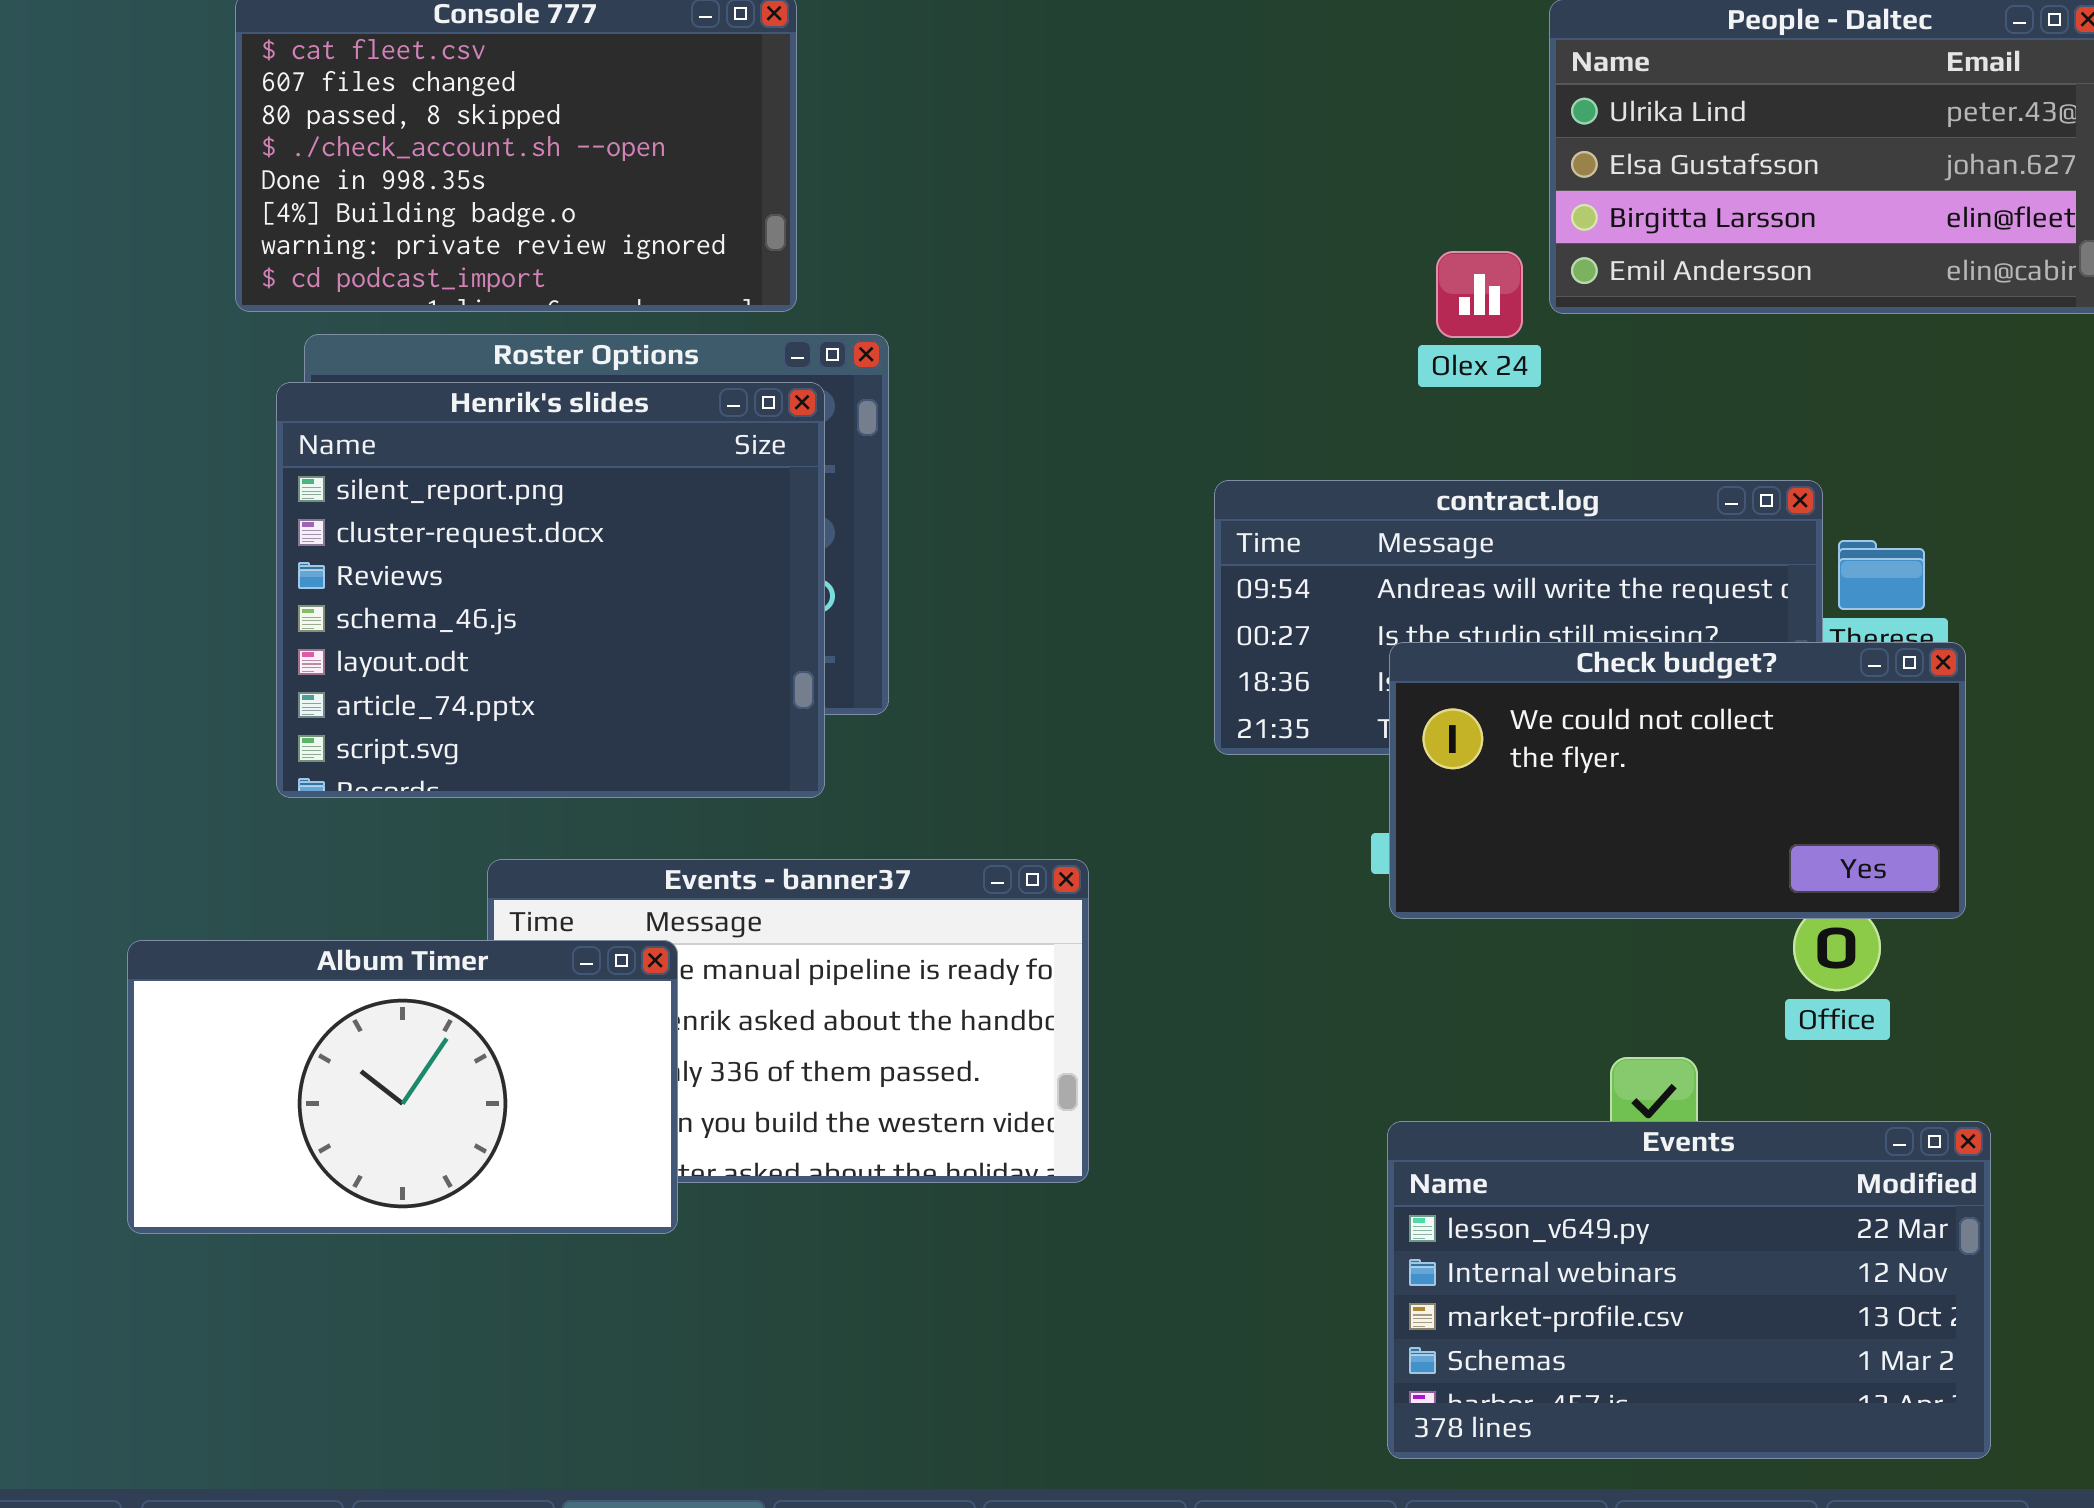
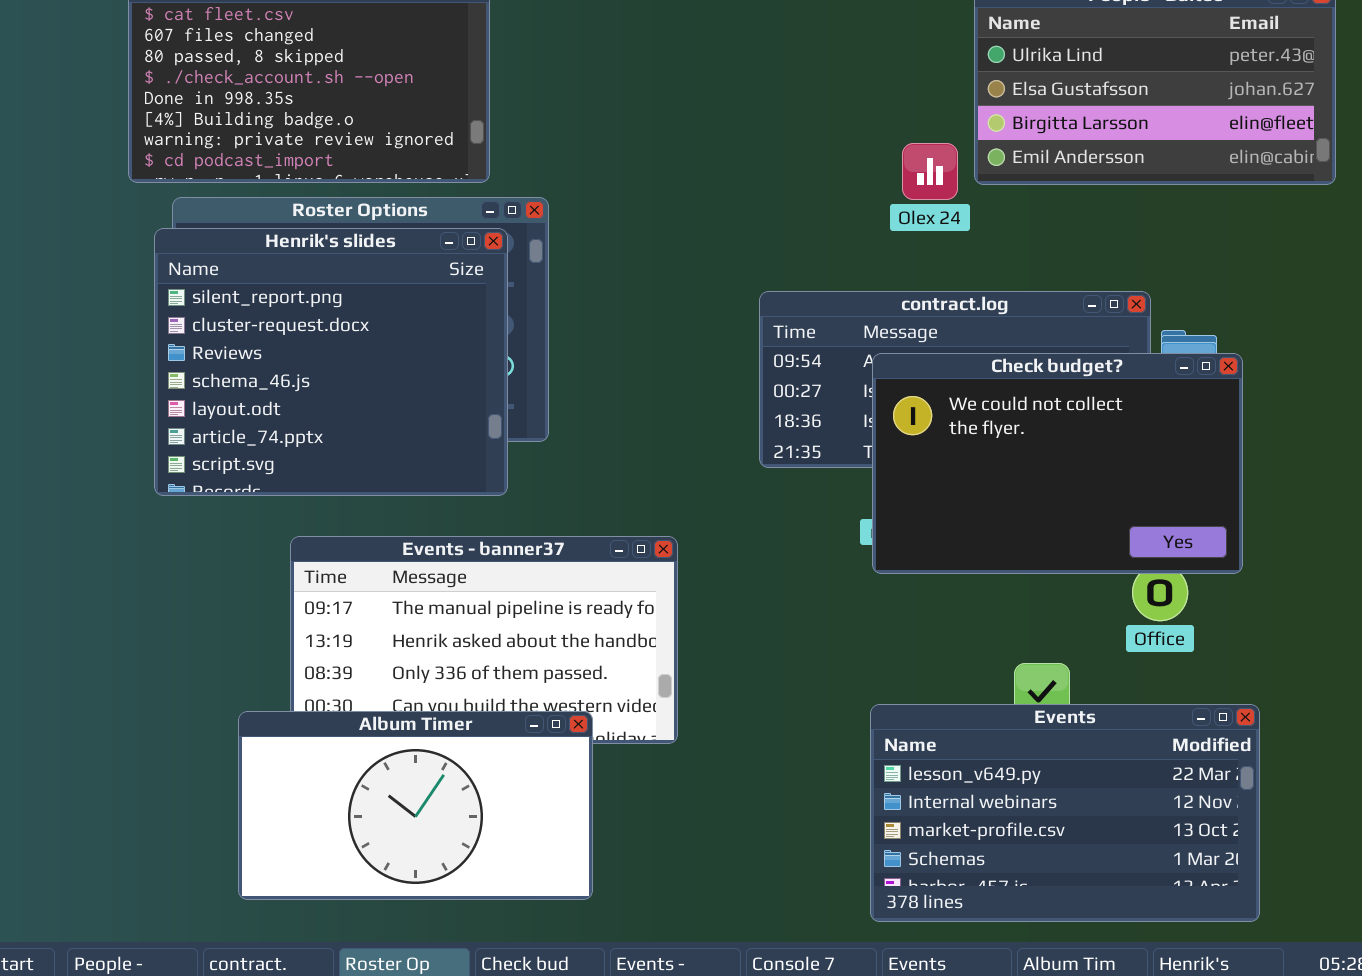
Check budget?: [1389,642,1966,919] -> [872,353,1243,574], resized
Album Timer: [127,940,678,1234] -> [238,711,593,900], moved

